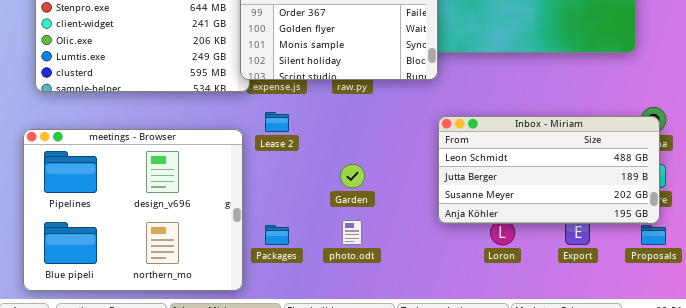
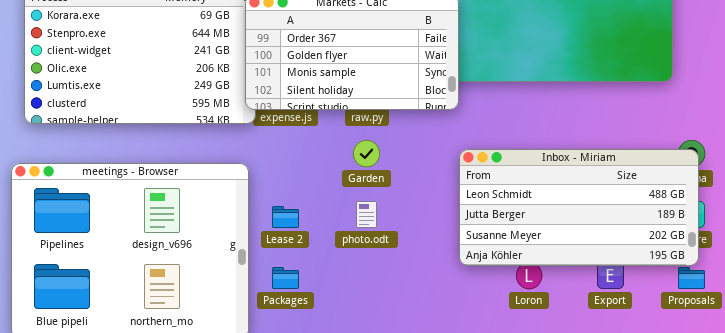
Lease 2: [265,112,289,132] -> [272,206,299,228], moved
Garden: [340,164,365,188] -> [353,140,380,167], moved
photo.odt: [342,220,362,245] -> [356,201,377,228], moved

